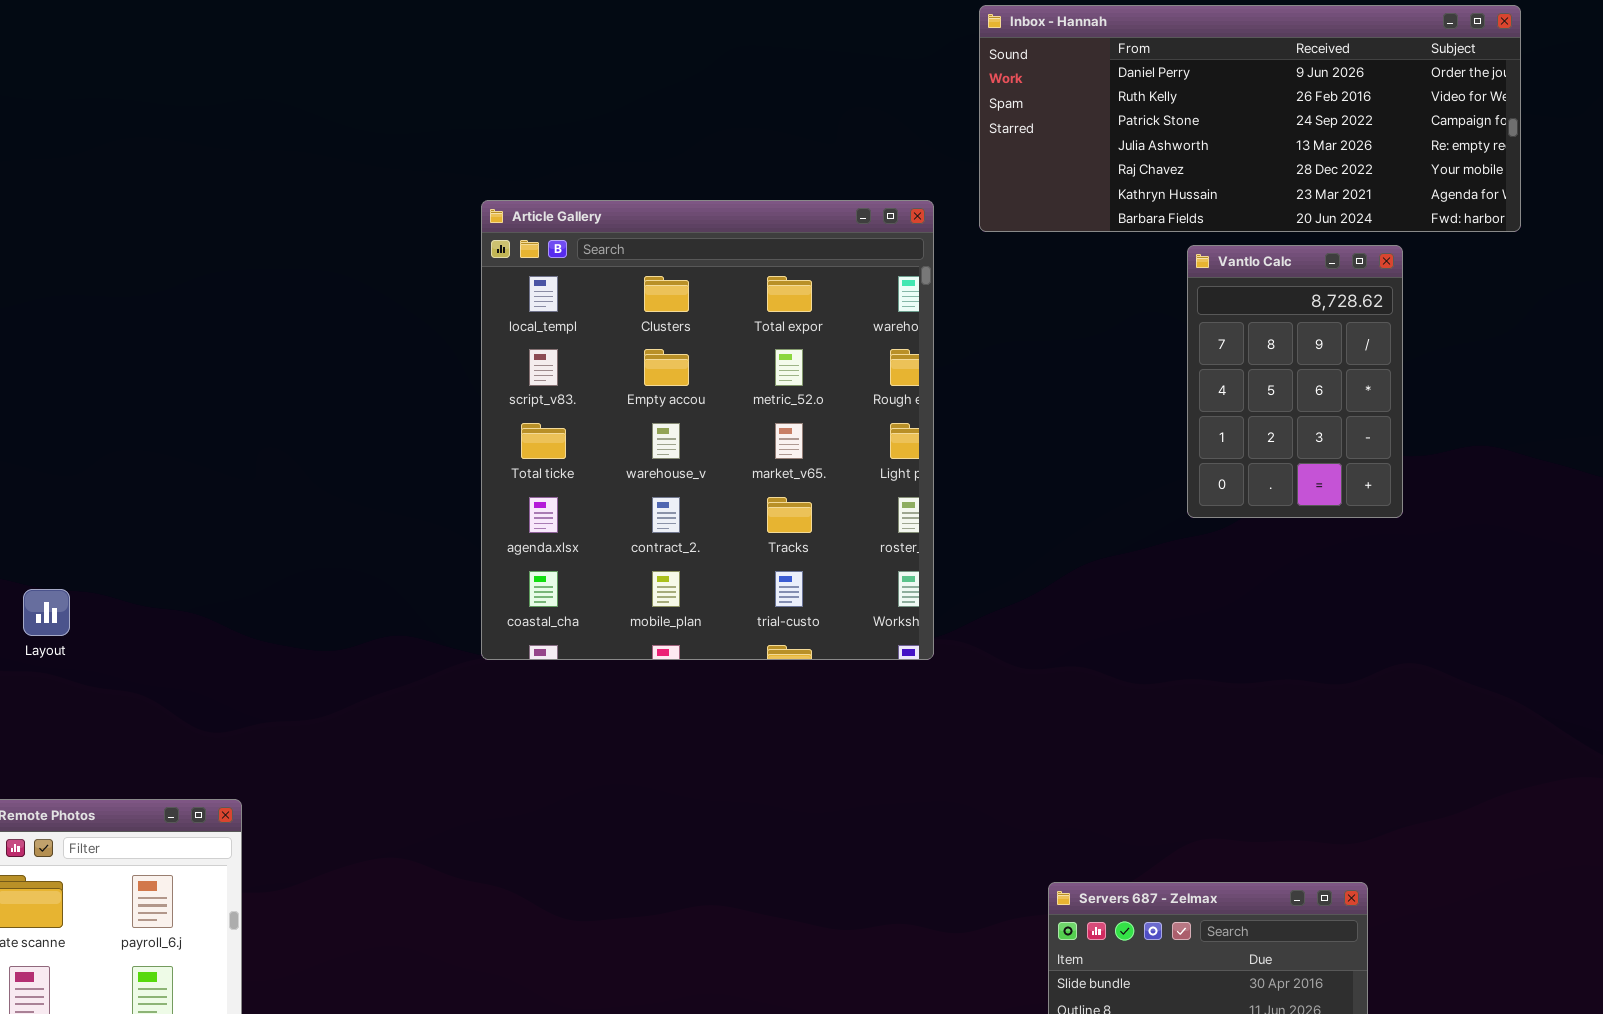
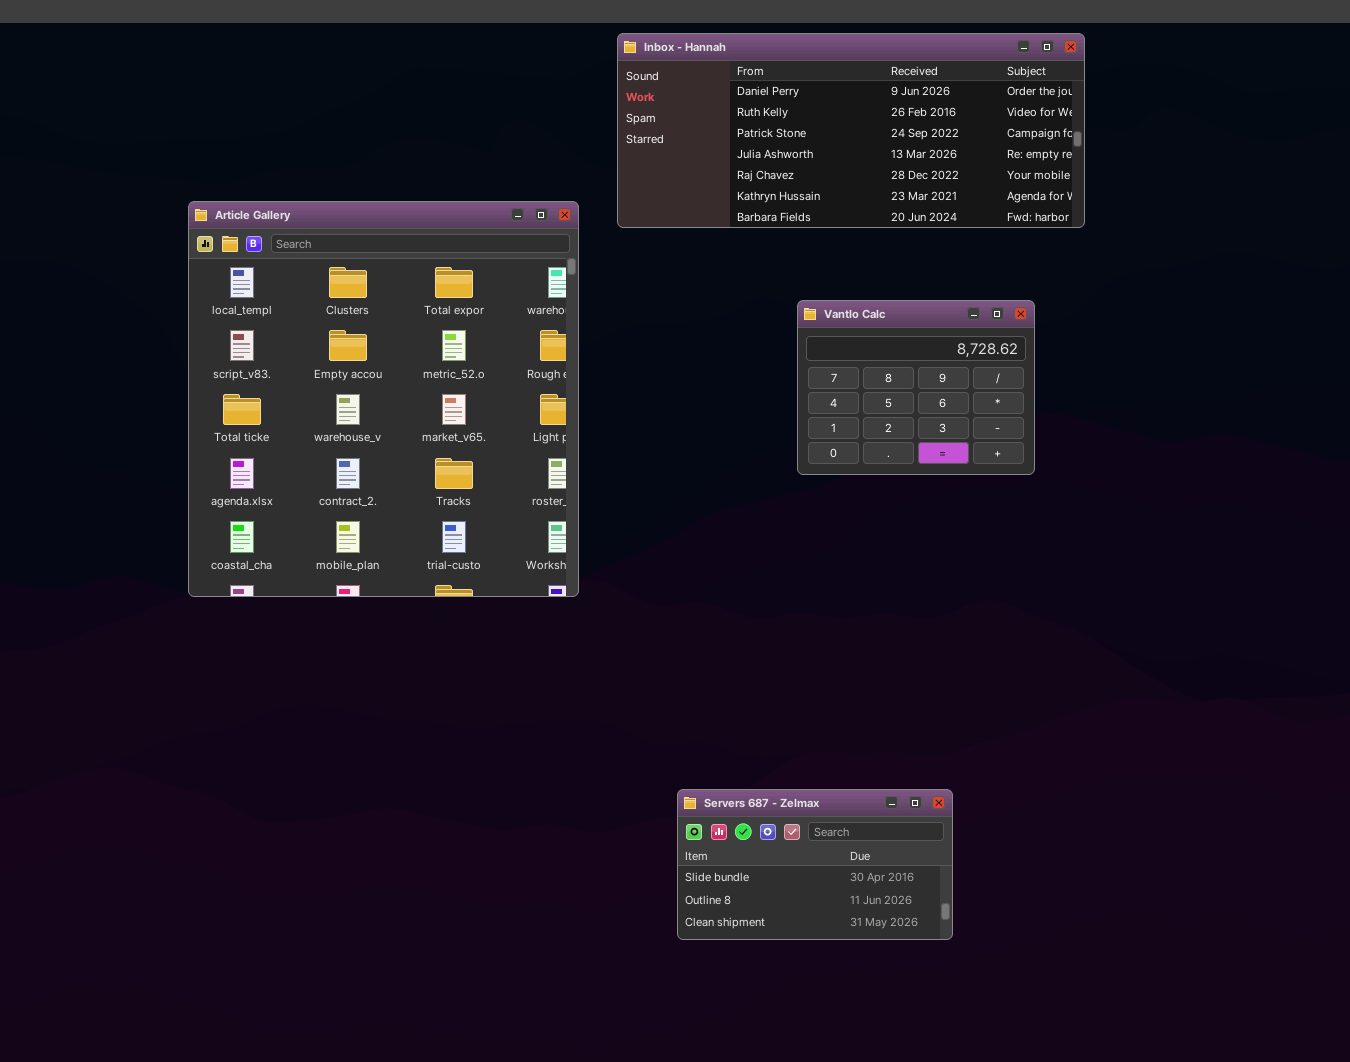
Vantlo Calc: [1187,245,1403,518] -> [797,300,1035,475], resized

